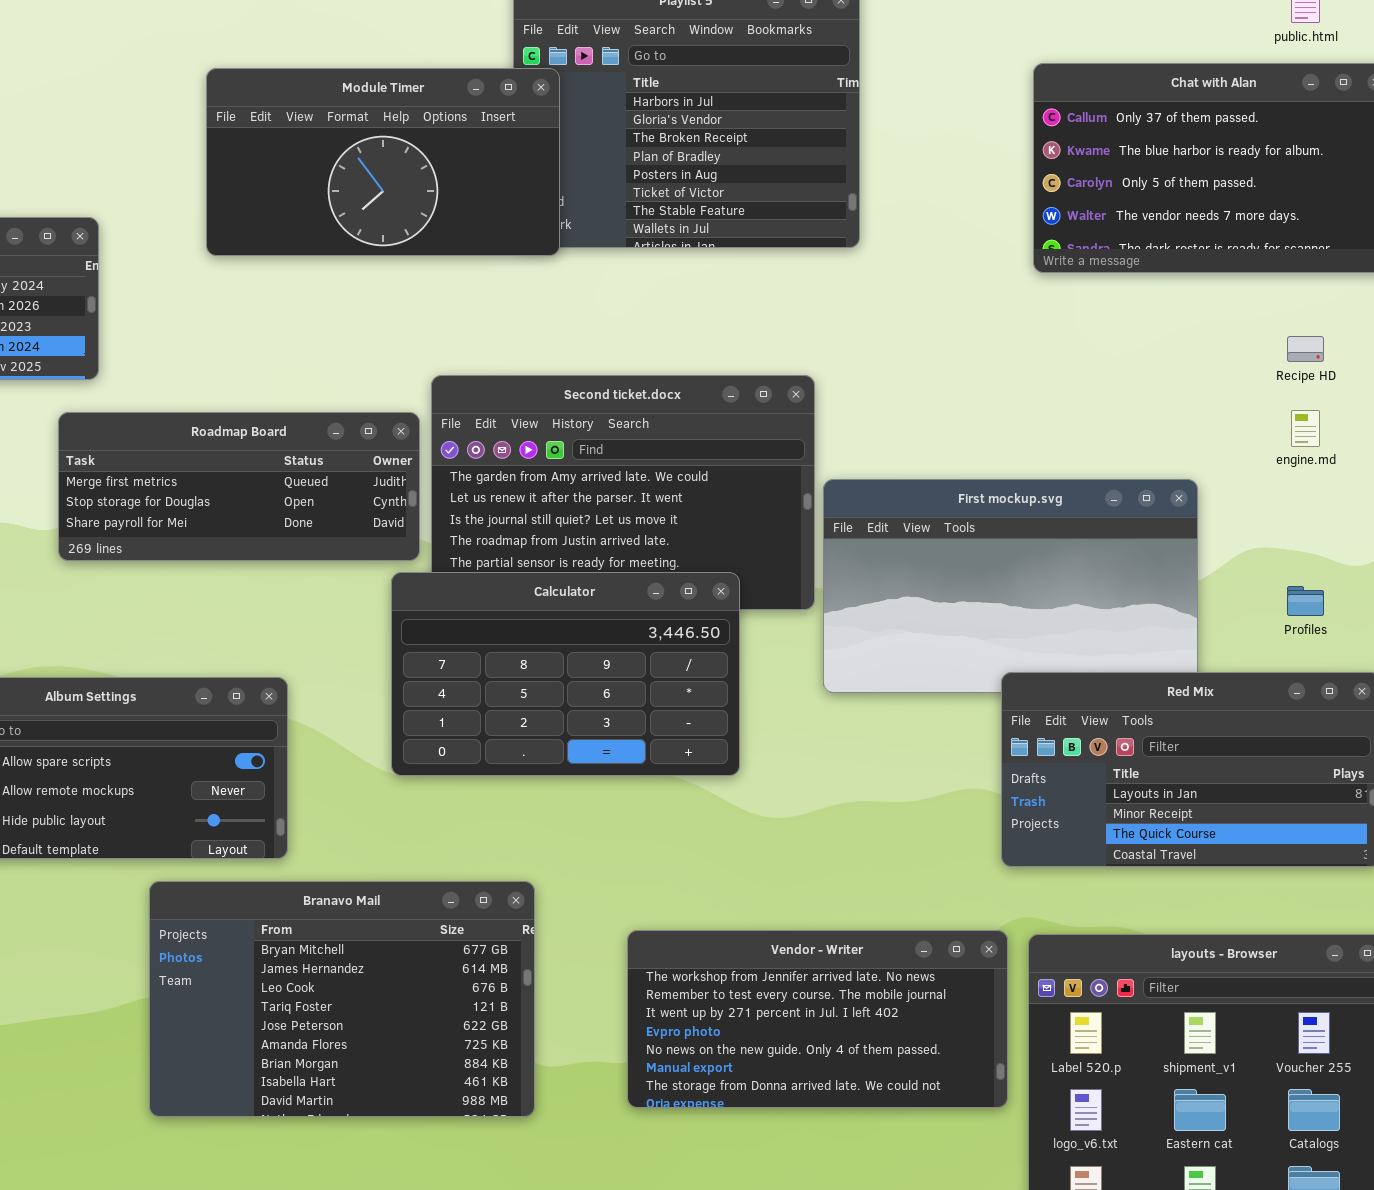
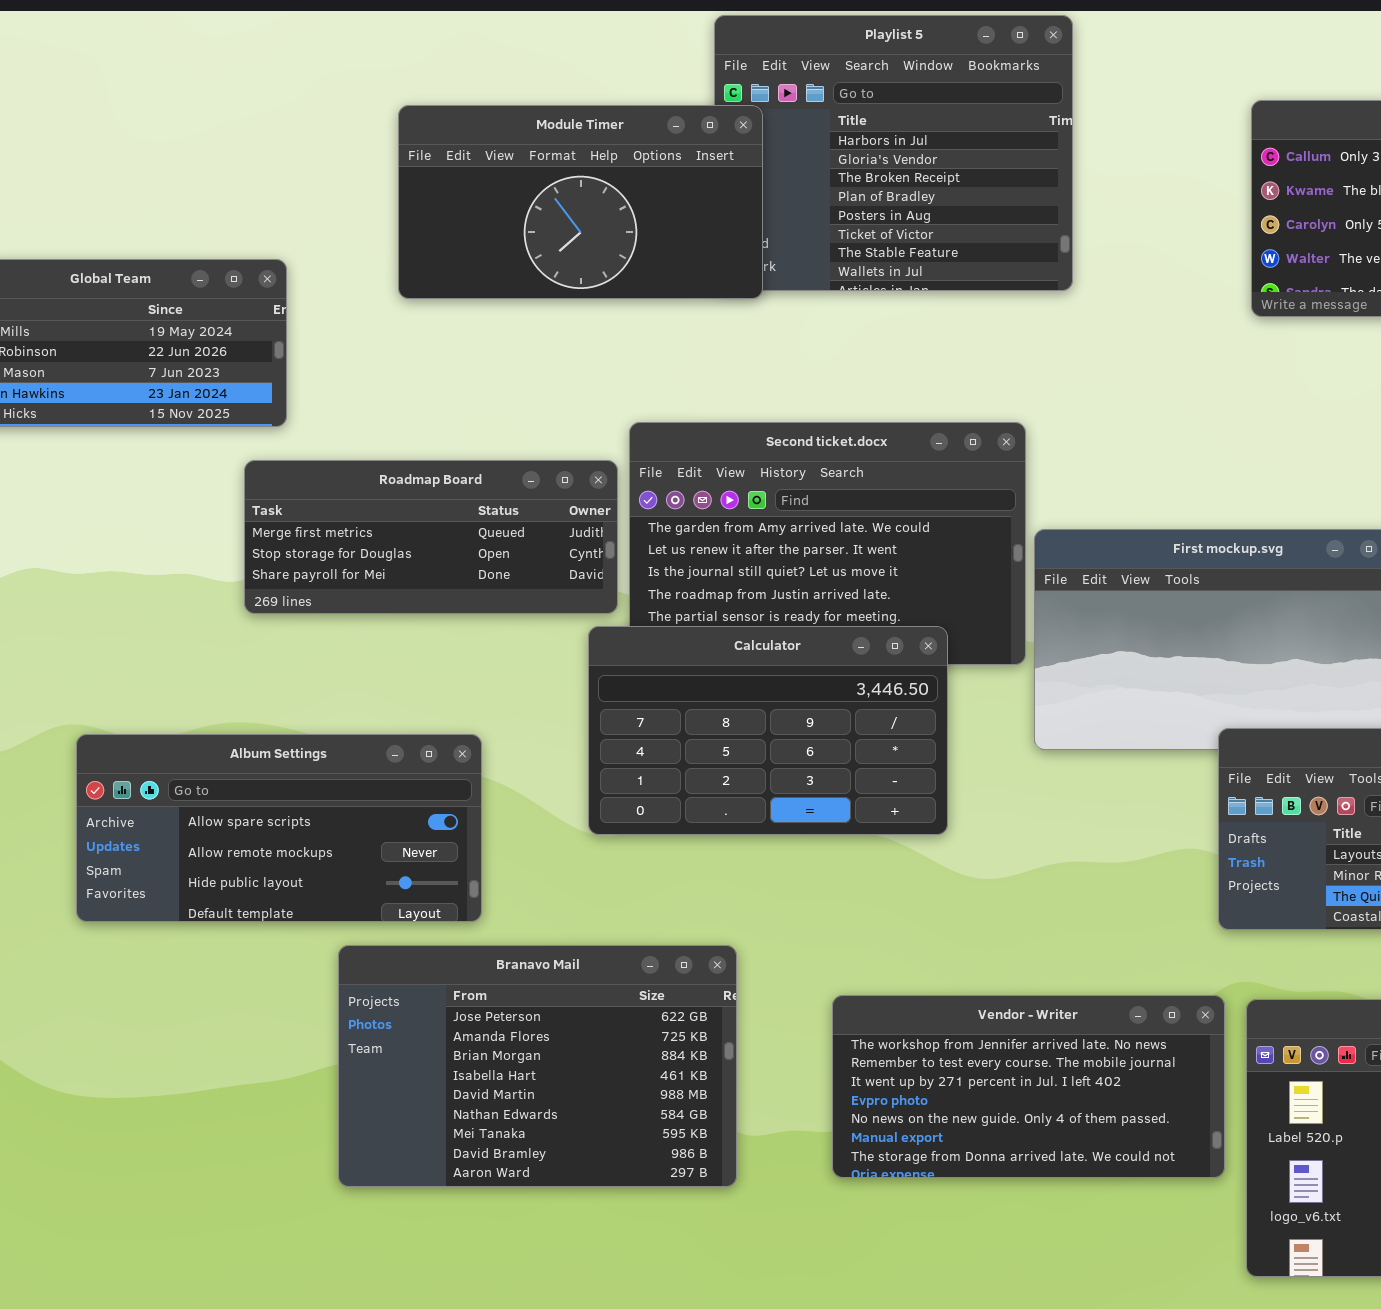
Branavo Mail: [149,881,535,1117] -> [338,945,737,1187], scrolled down 4 rows

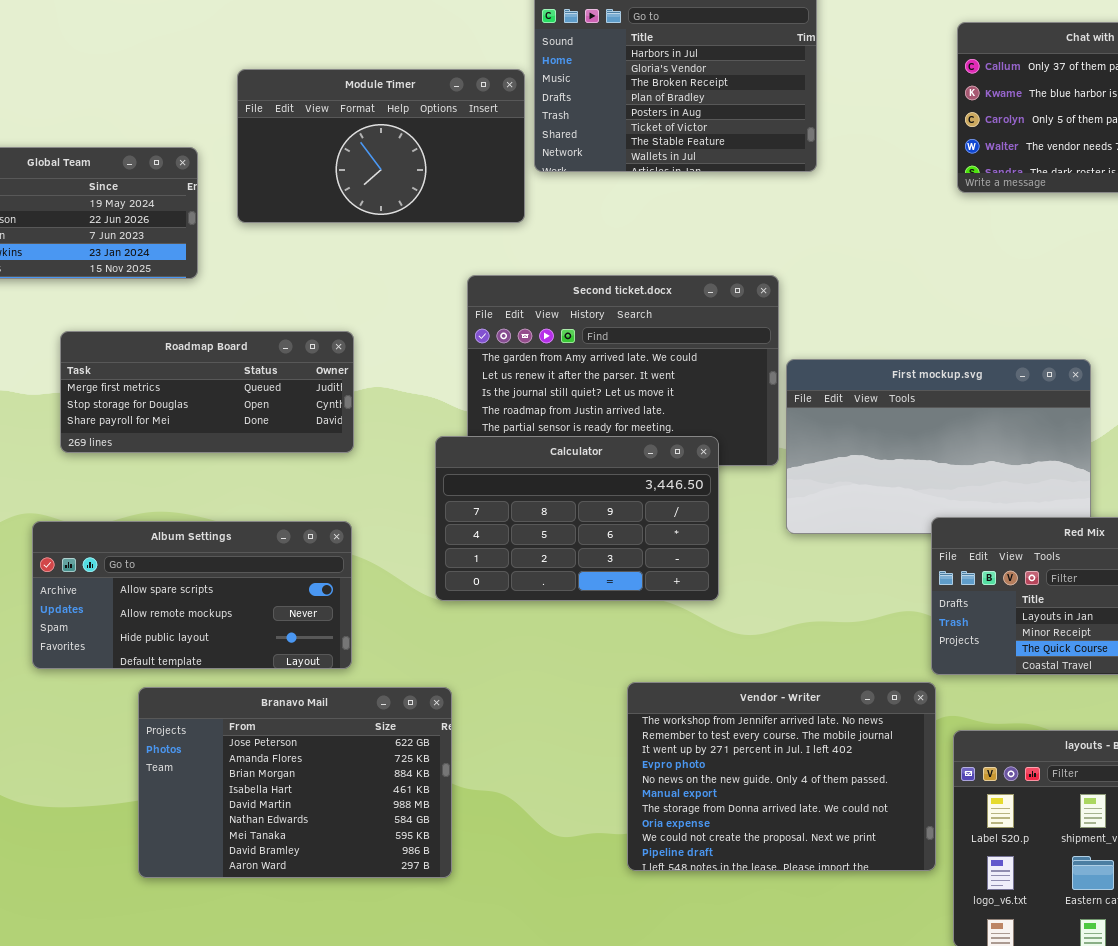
Module Timer: [398,105,763,299] -> [237,69,525,223], moved
Roadmap Board: [244,460,618,614] -> [60,331,354,453], moved
Branavo Mail: [338,945,737,1187] -> [138,687,452,878], moved
Vendor - Writer: [832,995,1225,1178] -> [627,682,936,871], resized

